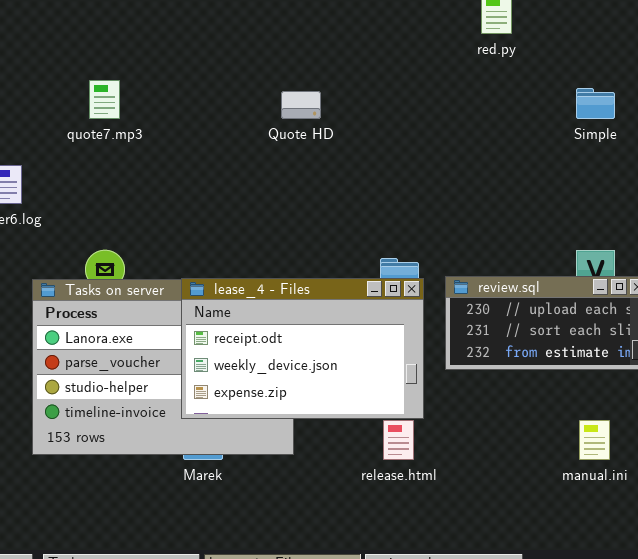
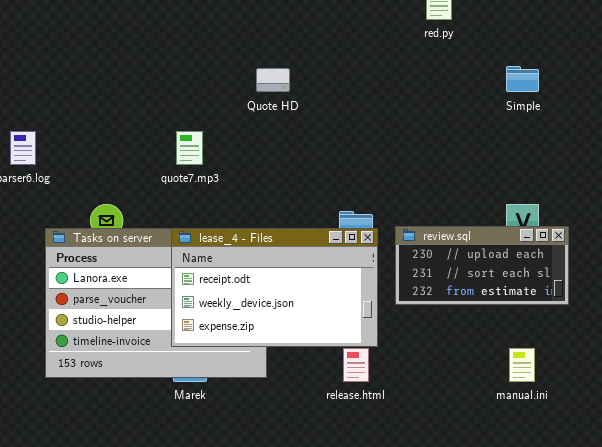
quote7.mp3: [89,80,120,119] -> [176,131,203,165], moved

